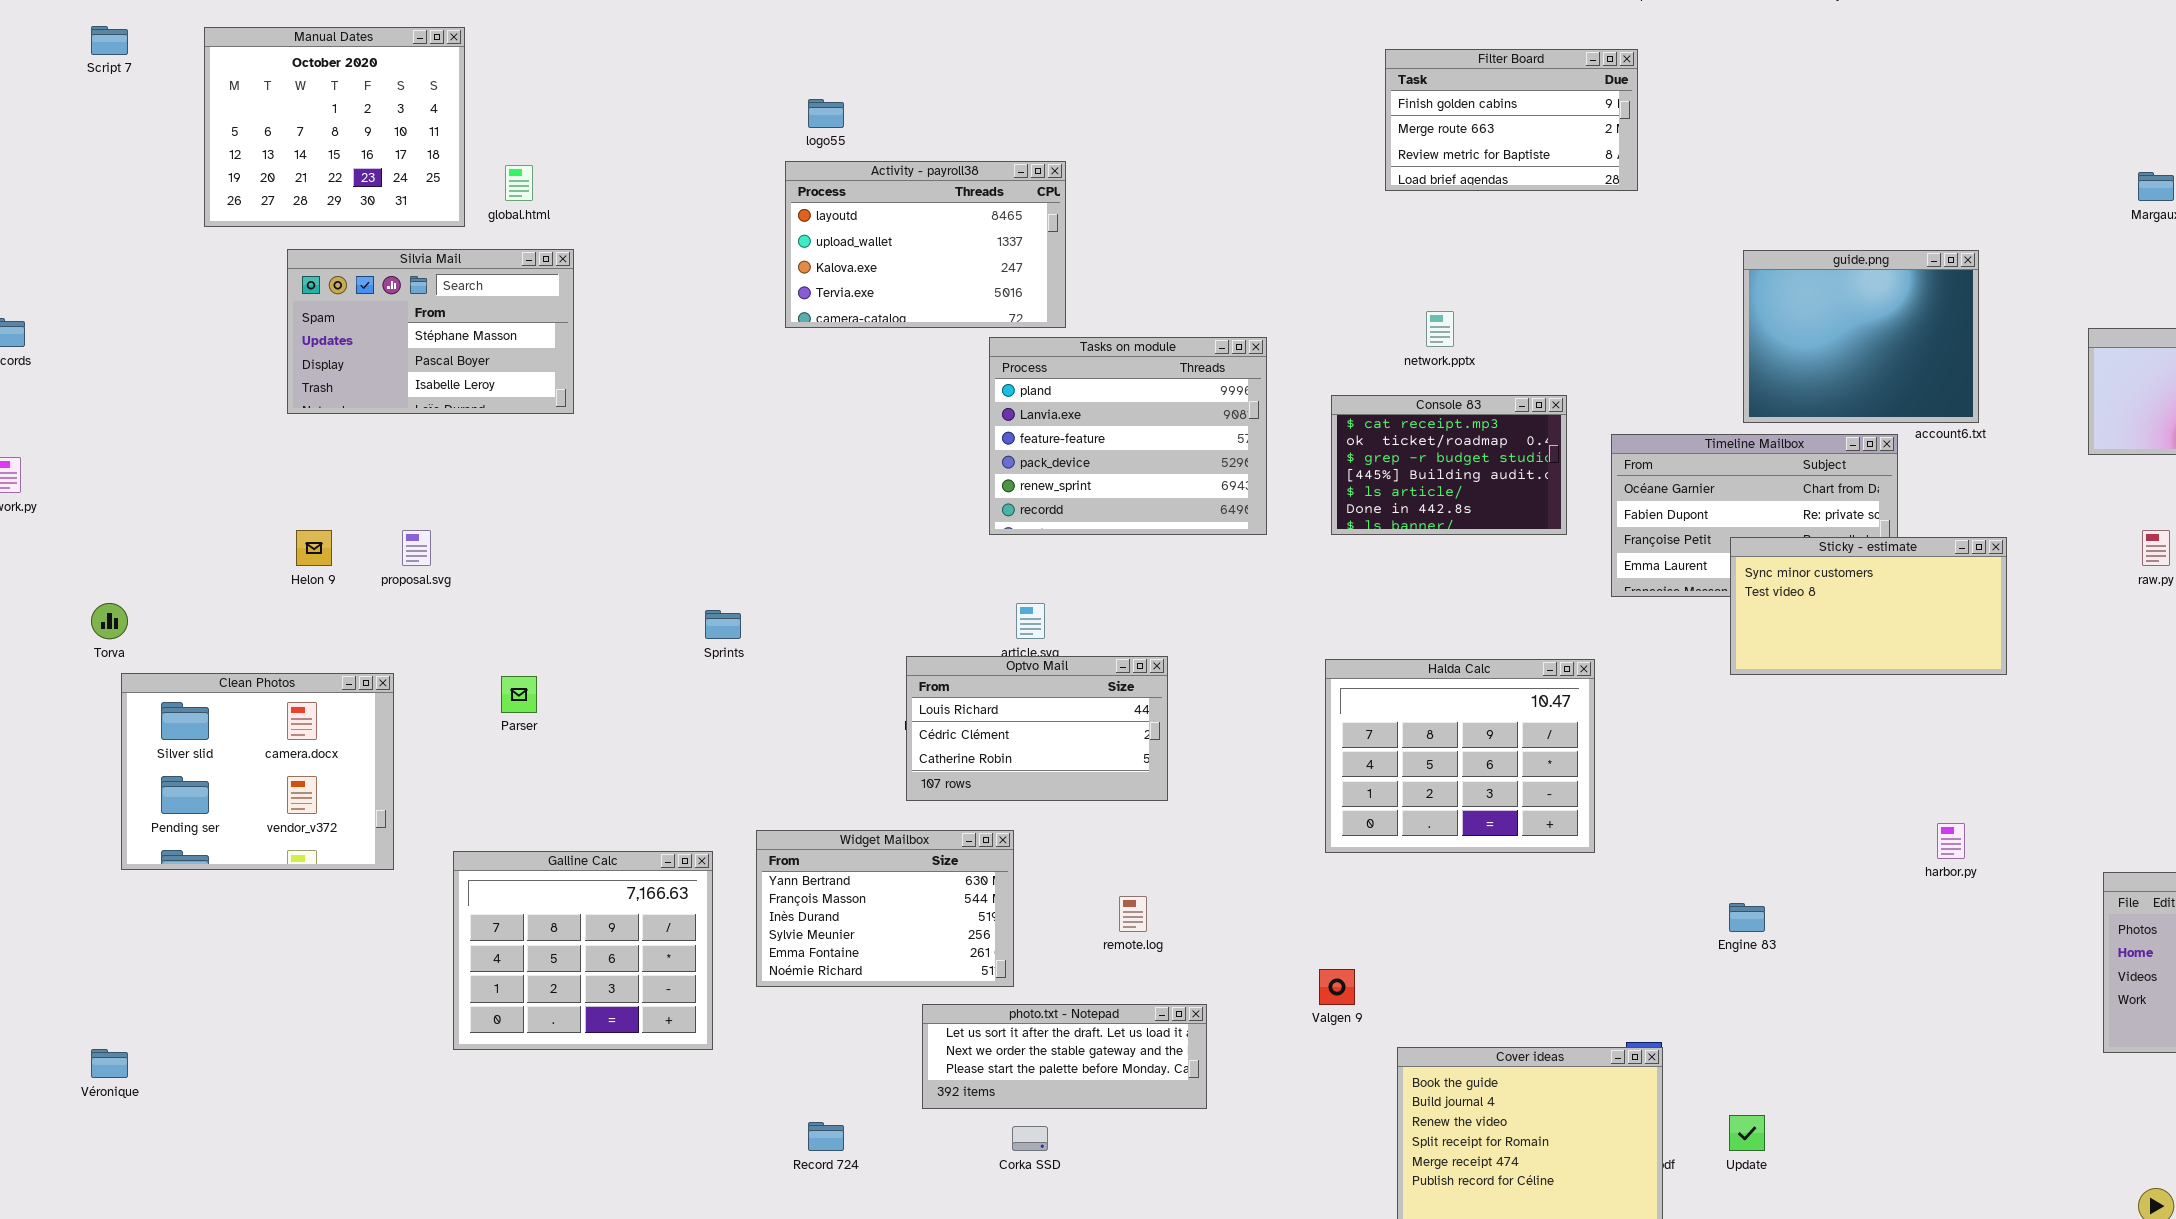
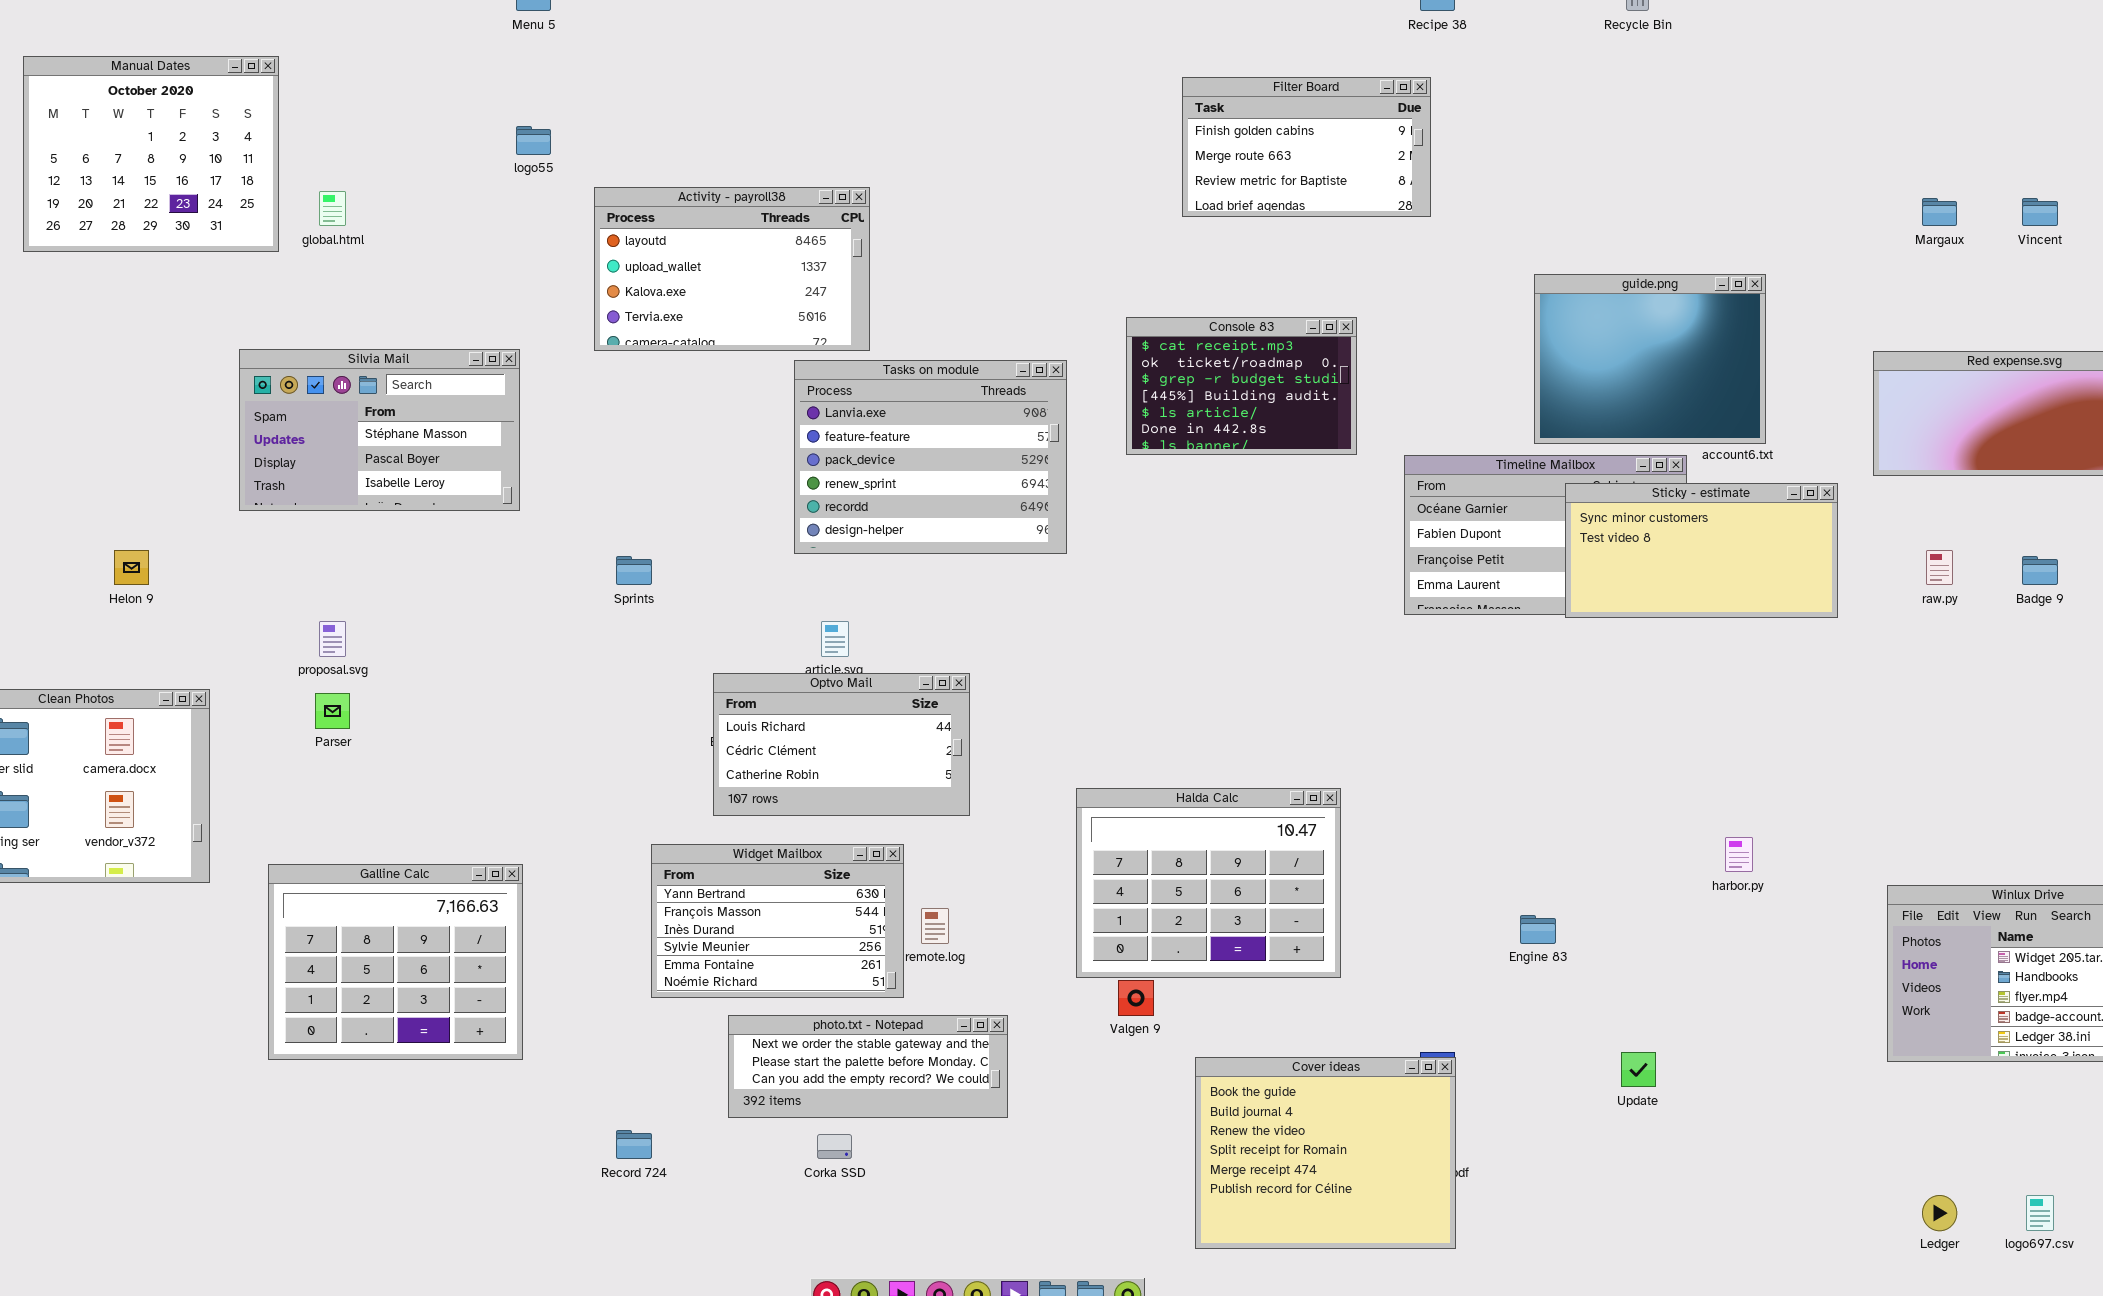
logo55: [808,99,844,128] -> [516,126,551,155], moved
Silvia Mail: [287,249,574,414] -> [239,349,520,511], moved
Tasks on module: [989,337,1267,535] -> [794,360,1067,554], scrolled down 1 row
Console 83: [1331,395,1567,535] -> [1126,317,1357,455], moved
proposal.svg: [402,530,431,566] -> [319,621,346,657], moved
Sticky - estimate: [1730,537,2007,675] -> [1565,483,1838,618], moved
Sprints: [705,610,741,639] -> [616,556,652,585], moved
Halda Calc: [1325,659,1595,853] -> [1076,788,1341,978], moved
Widget Mailbox: [756,830,1014,987] -> [651,844,904,998], moved
photo.txt - Notepad: [922,1004,1207,1109] -> [728,1015,1008,1118], scrolled down 1 row
Update: [1729,1115,1765,1151] -> [1621,1052,1656,1087], moved

